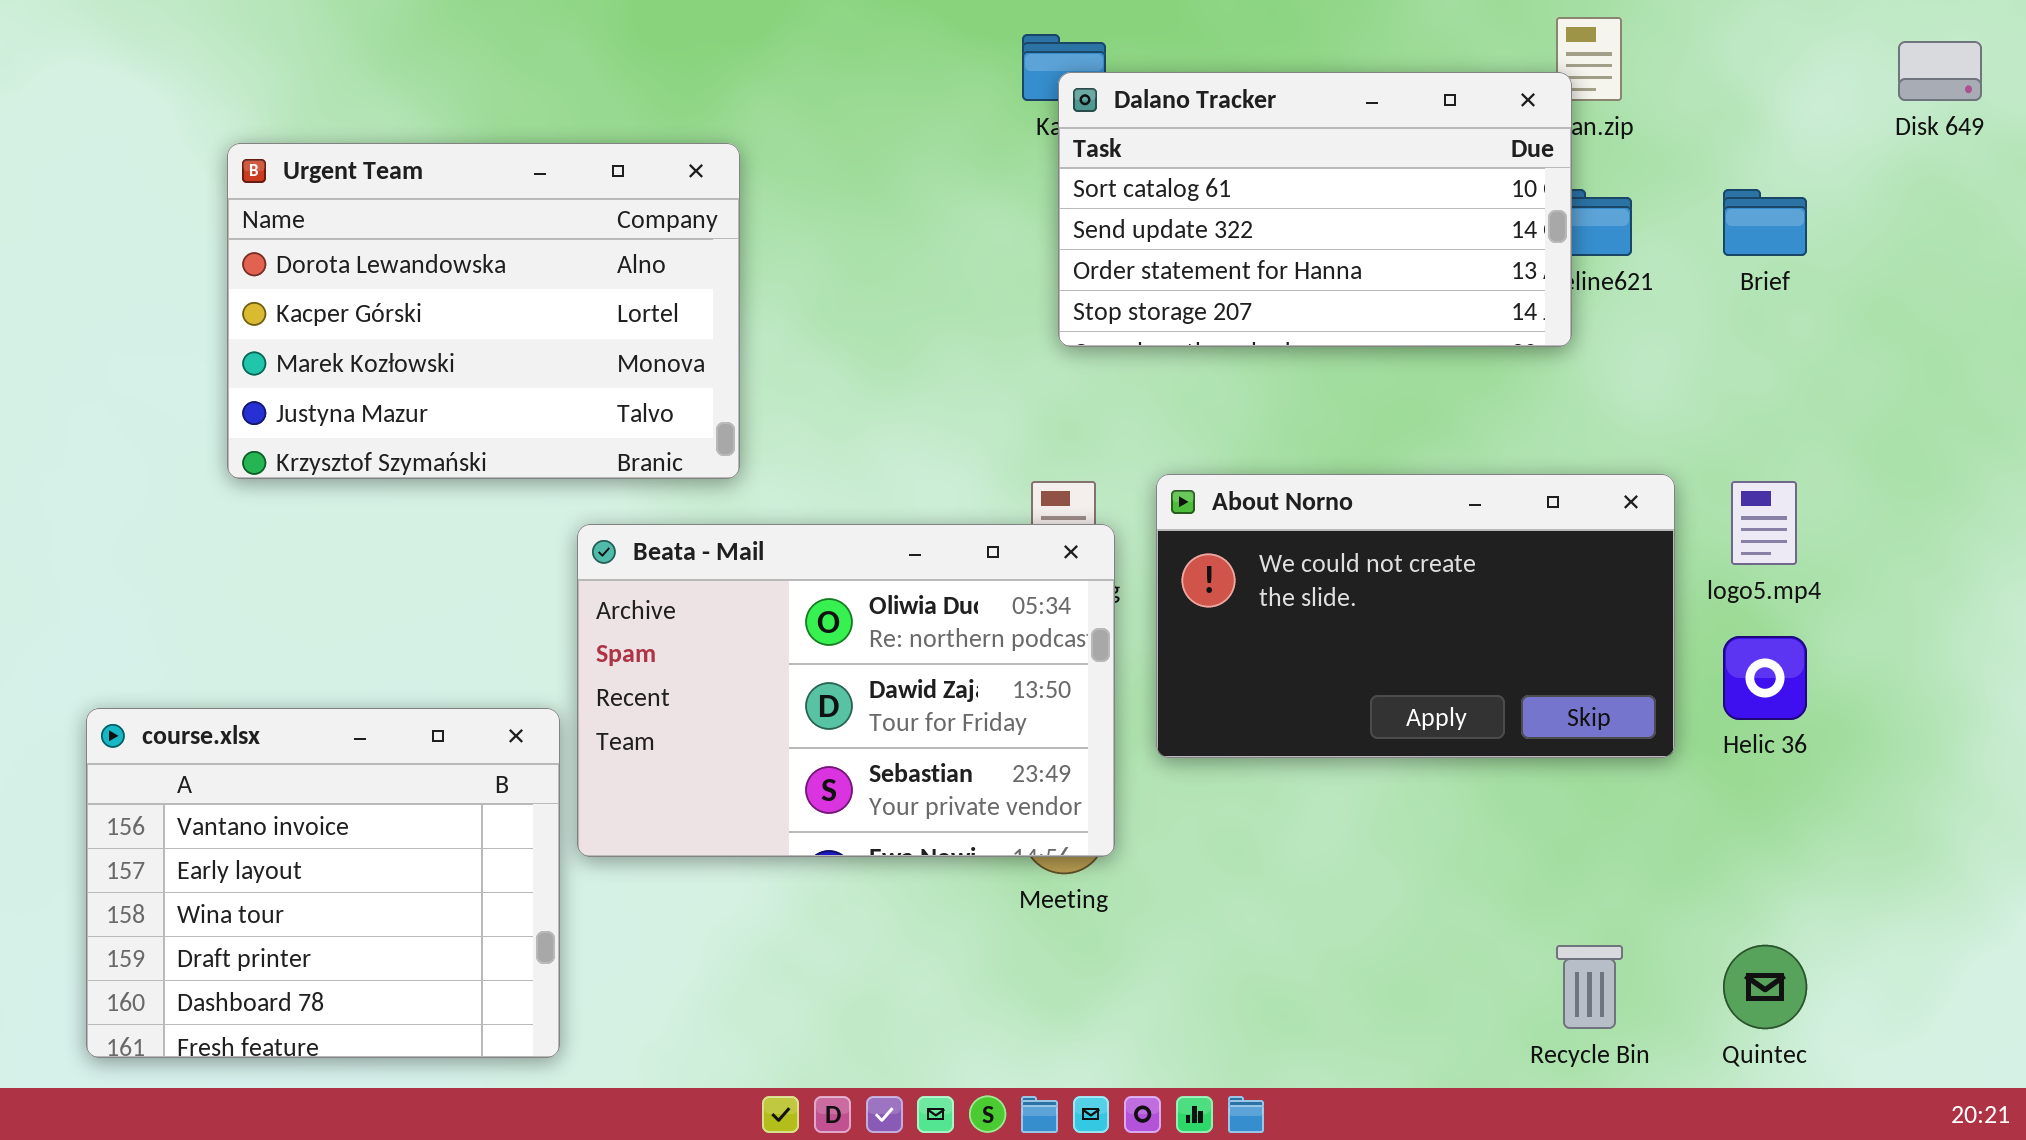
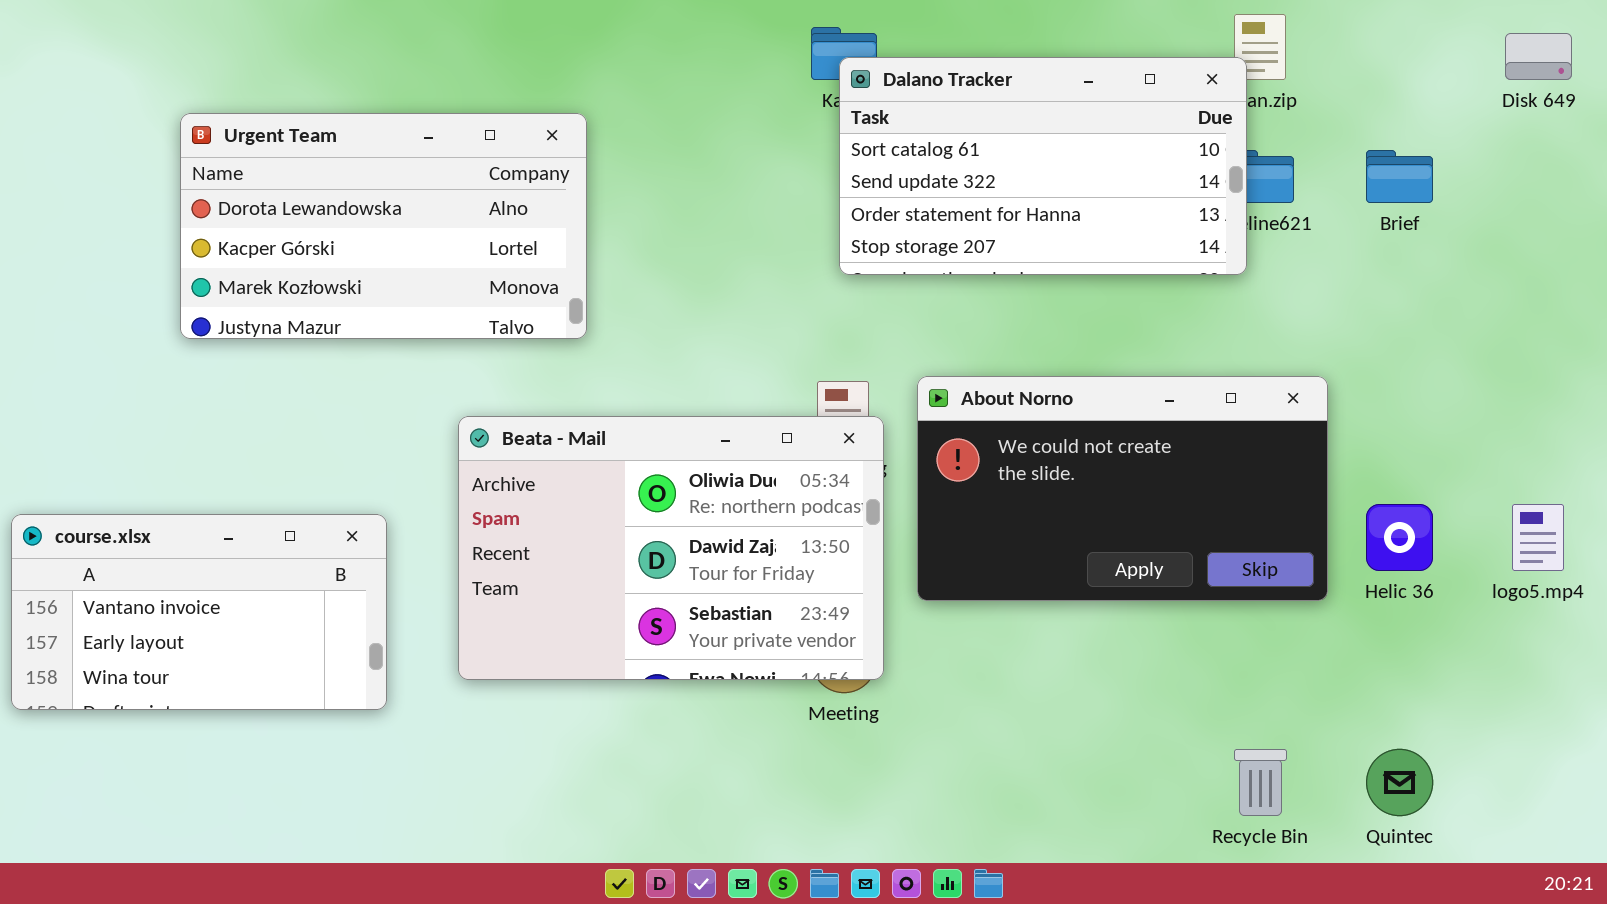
Urgent Team: [227,143,740,479] -> [180,113,587,339], resized
logo5.mp4: [1731,481,1797,565] -> [1512,504,1564,571], moved
course.xlsx: [86,708,560,1058] -> [11,514,387,710], moved, resized

